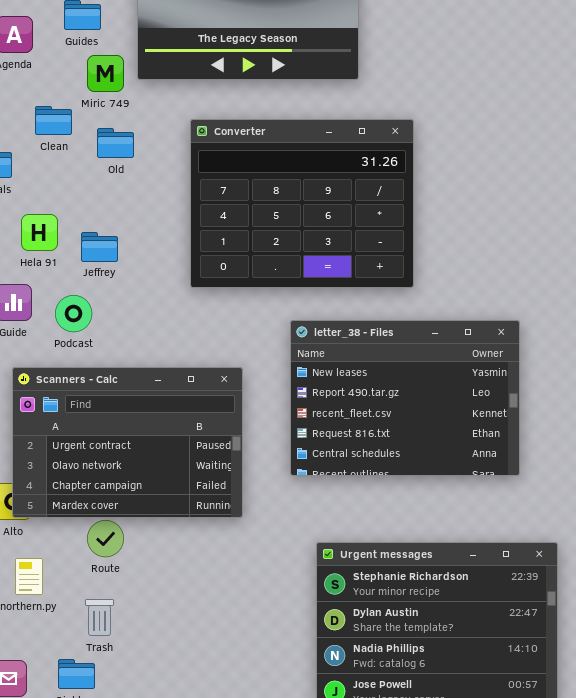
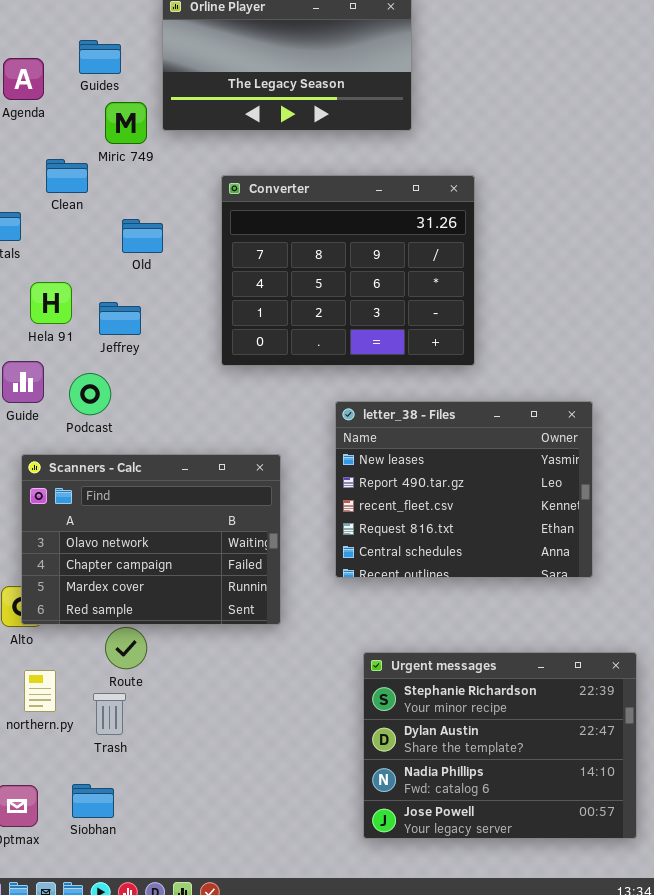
Old: [97,128,134,158] -> [122,219,163,253], moved
Scanners - Calc: [12,367,243,518] -> [21,454,281,625], scrolled down 1 row
Trash: [85,599,114,636] -> [93,693,126,735], moved

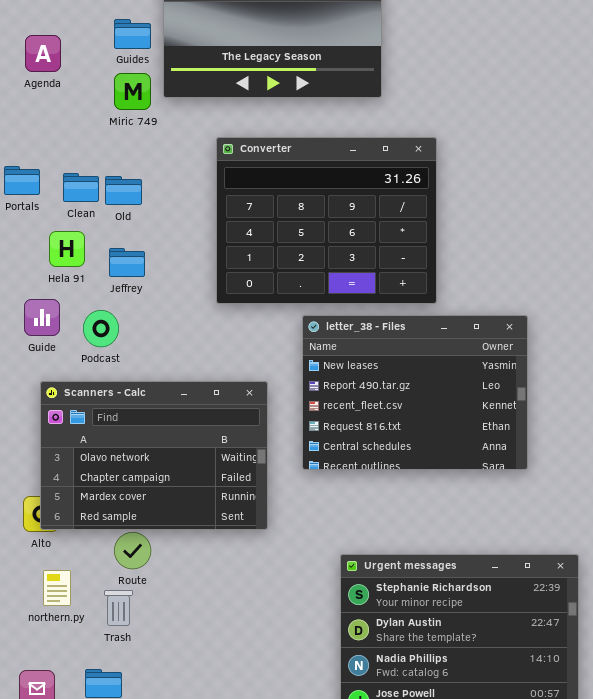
Guides: [79,40,121,74] -> [114,19,151,49], moved
Clean: [46,159,88,193] -> [63,173,99,202], moved
Old: [122,219,163,253] -> [105,176,142,205], moved
letter_38 - Files: [335,401,593,578] -> [302,315,528,470], moved

